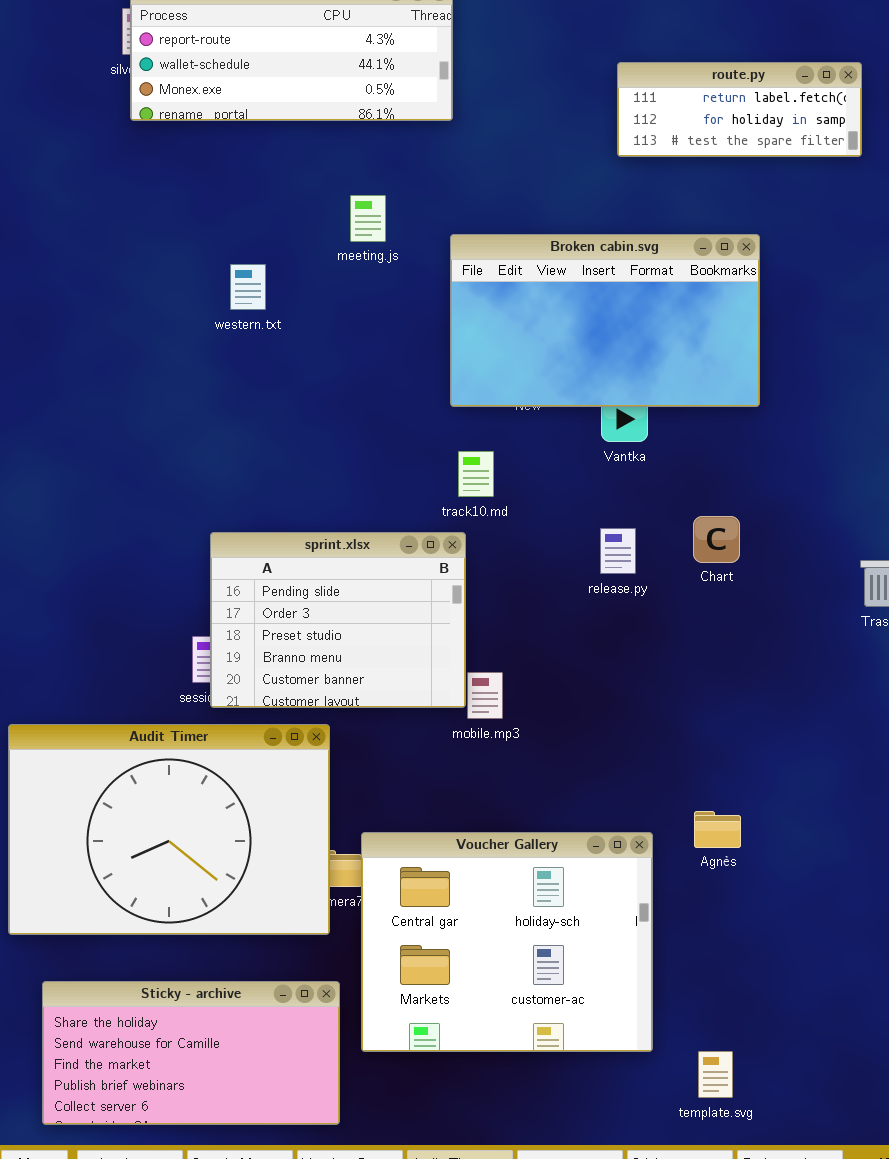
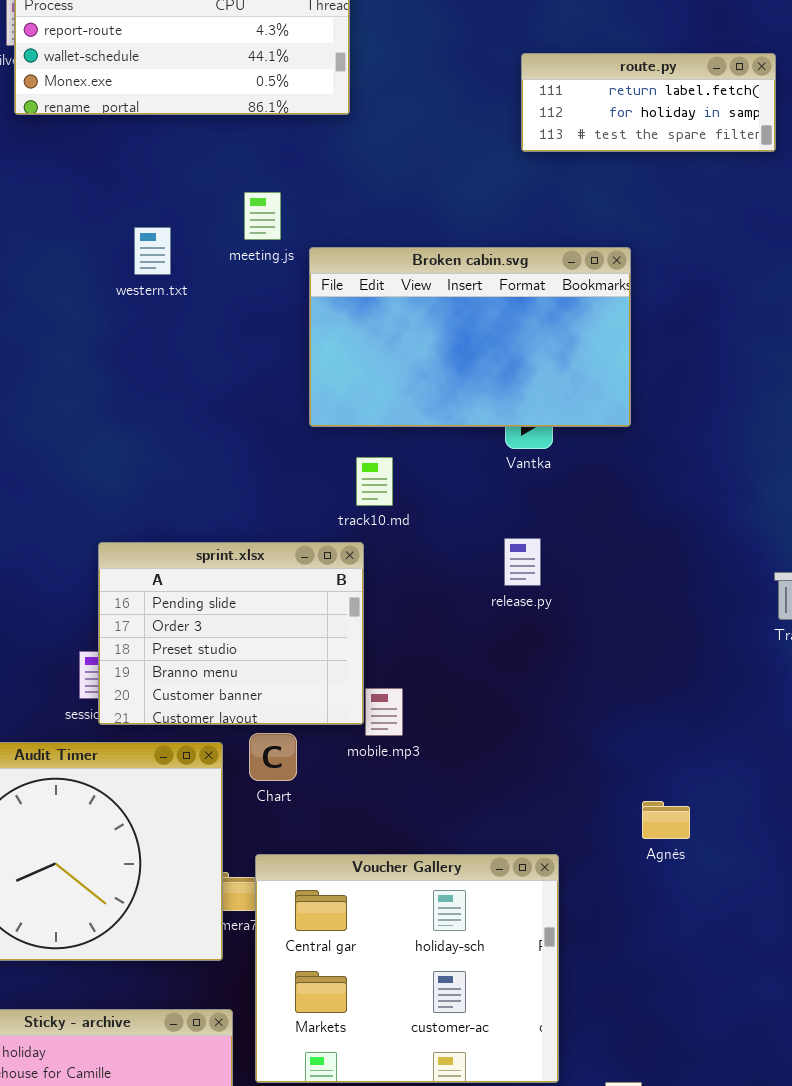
Broken cabin.svg: [450,234,760,407] -> [309,247,631,427], moved
western.txt: [230,264,266,310] -> [134,227,171,275], moved
Chart: [693,516,740,563] -> [249,733,297,781], moved
Agnès: [694,811,741,848] -> [642,801,690,839], moved

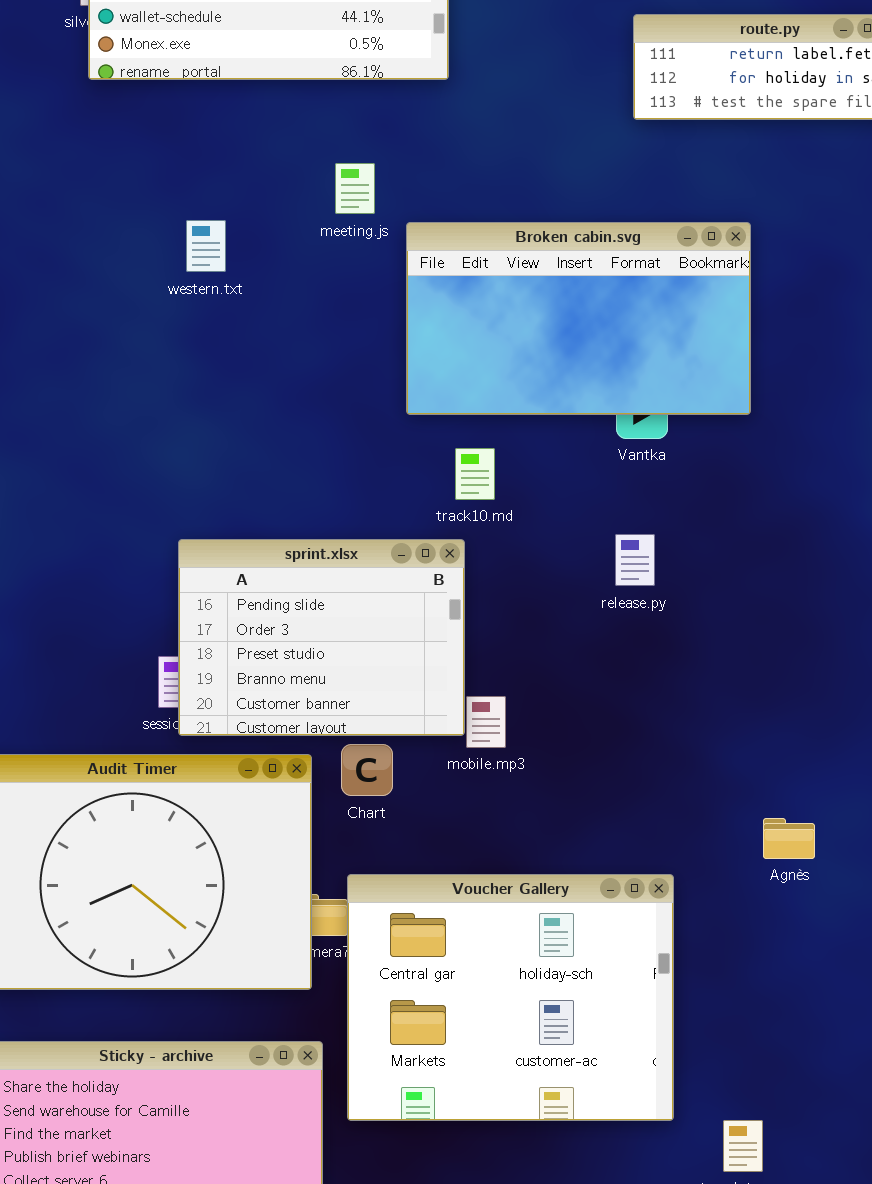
western.txt: [134,227,171,275] -> [186,220,226,272], moved

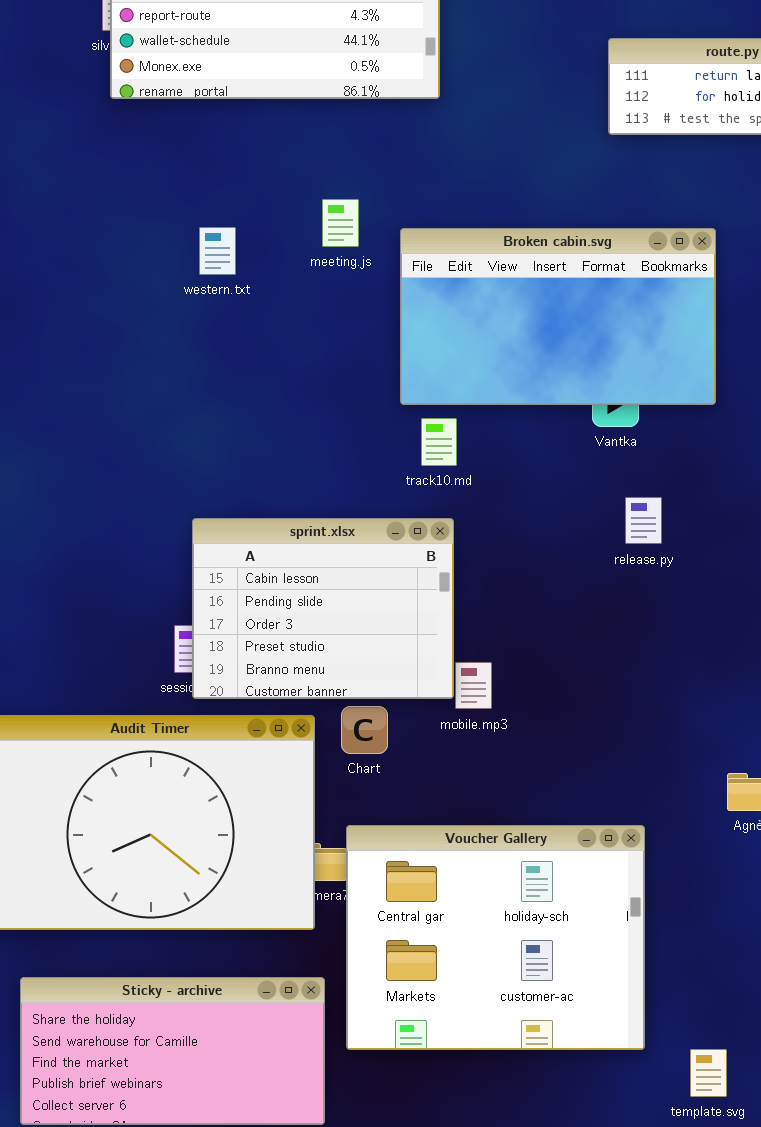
meeting.js: [335,163,375,214] -> [322,199,359,247], moved
track10.md: [455,448,495,500] -> [421,418,457,466], moved
release.py: [615,534,655,586] -> [625,497,662,544], moved
sprint.xlsx: [178,539,465,736] -> [192,518,454,699], scrolled up 1 row

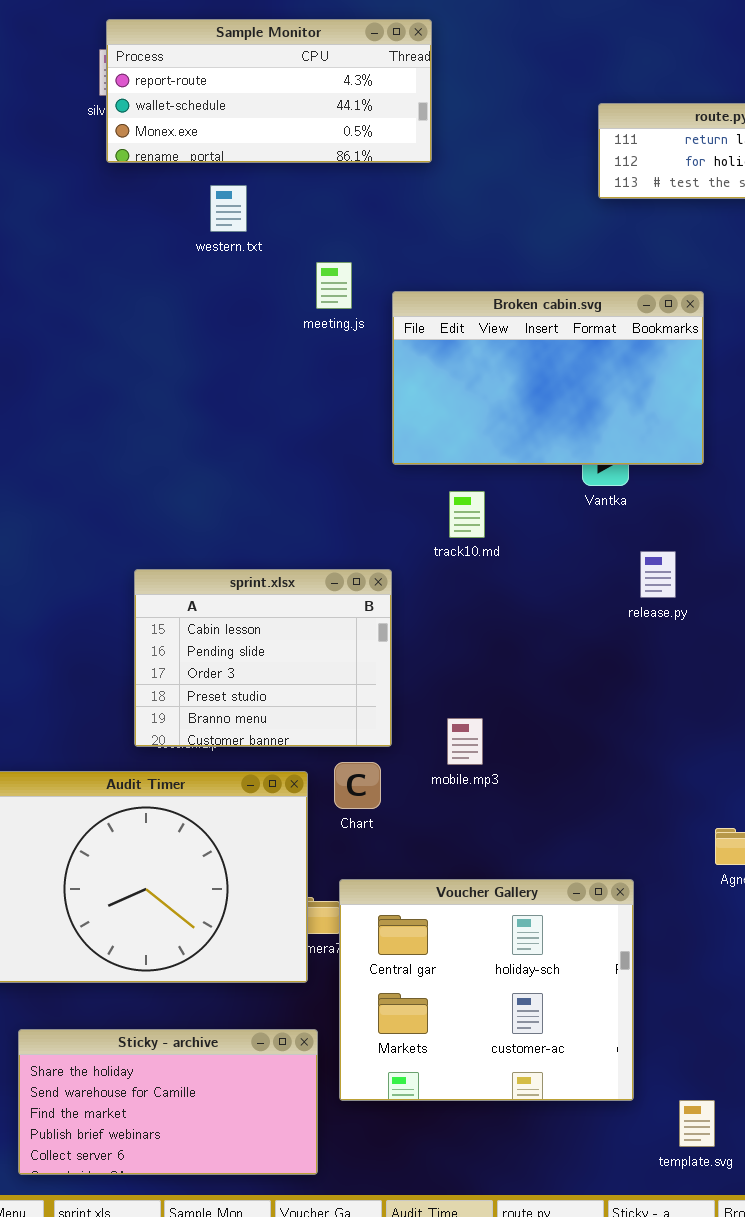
western.txt: [199,227,236,275] -> [210,185,247,232], moved
track10.md: [421,418,457,466] -> [449,491,485,538], moved
release.py: [625,497,662,544] -> [640,551,676,598], moved
sprint.xlsx: [192,518,454,699] -> [134,569,392,747], moved

